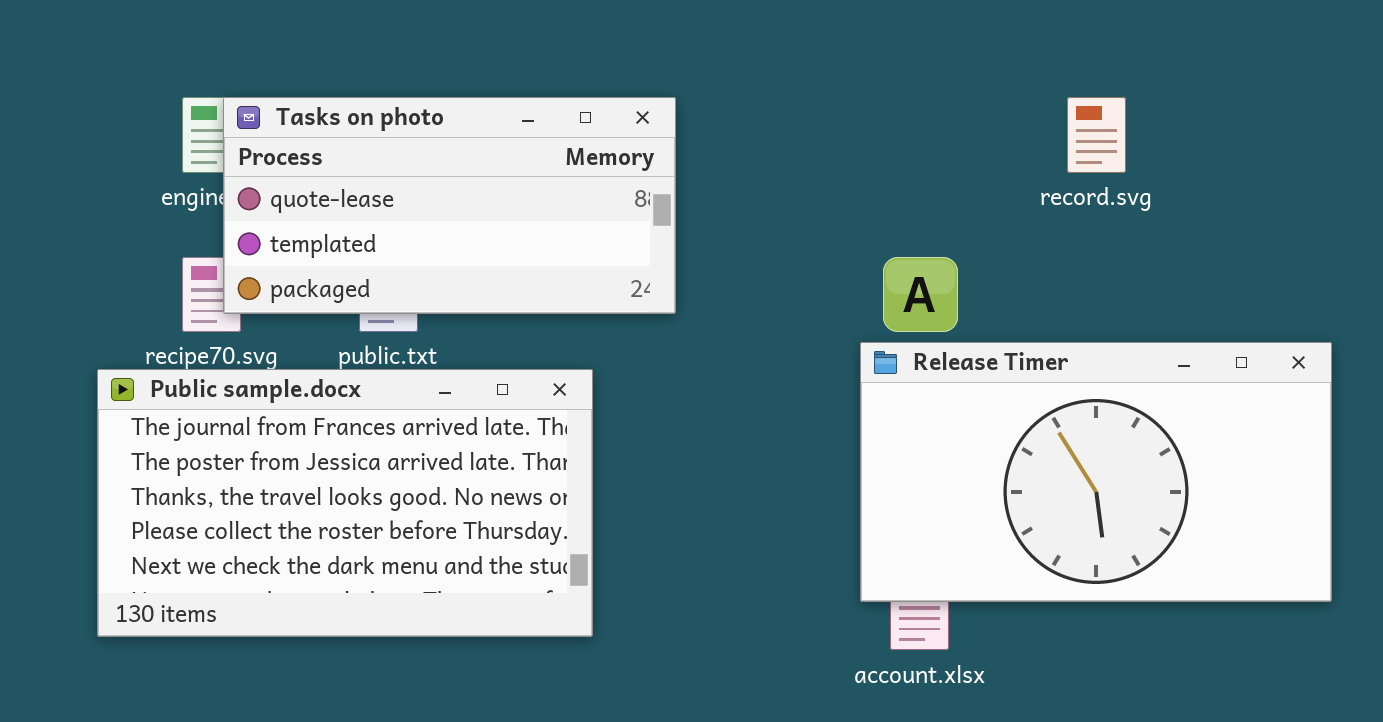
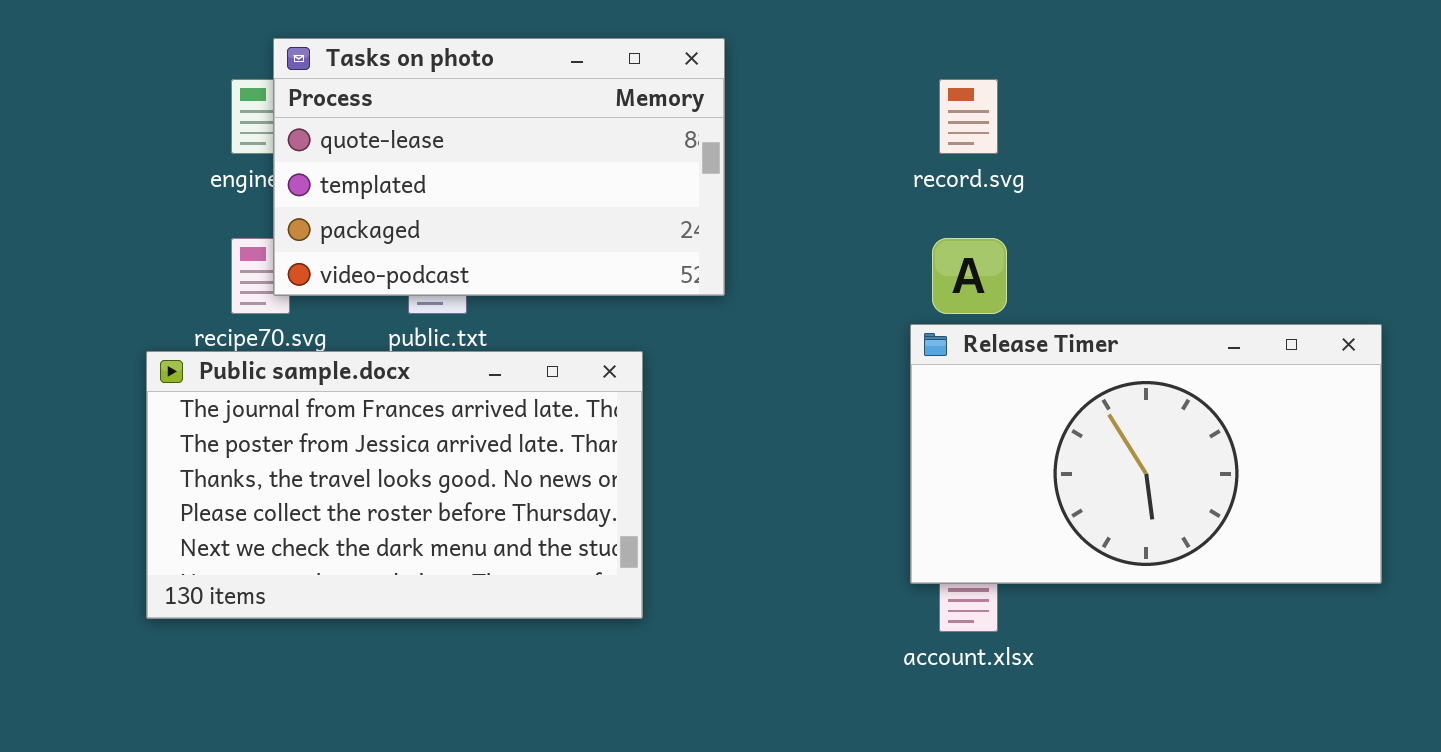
Tasks on photo: [223,97,676,314] -> [273,38,725,296], resized
record.svg: [1067,97,1126,173] -> [939,79,998,154], moved

